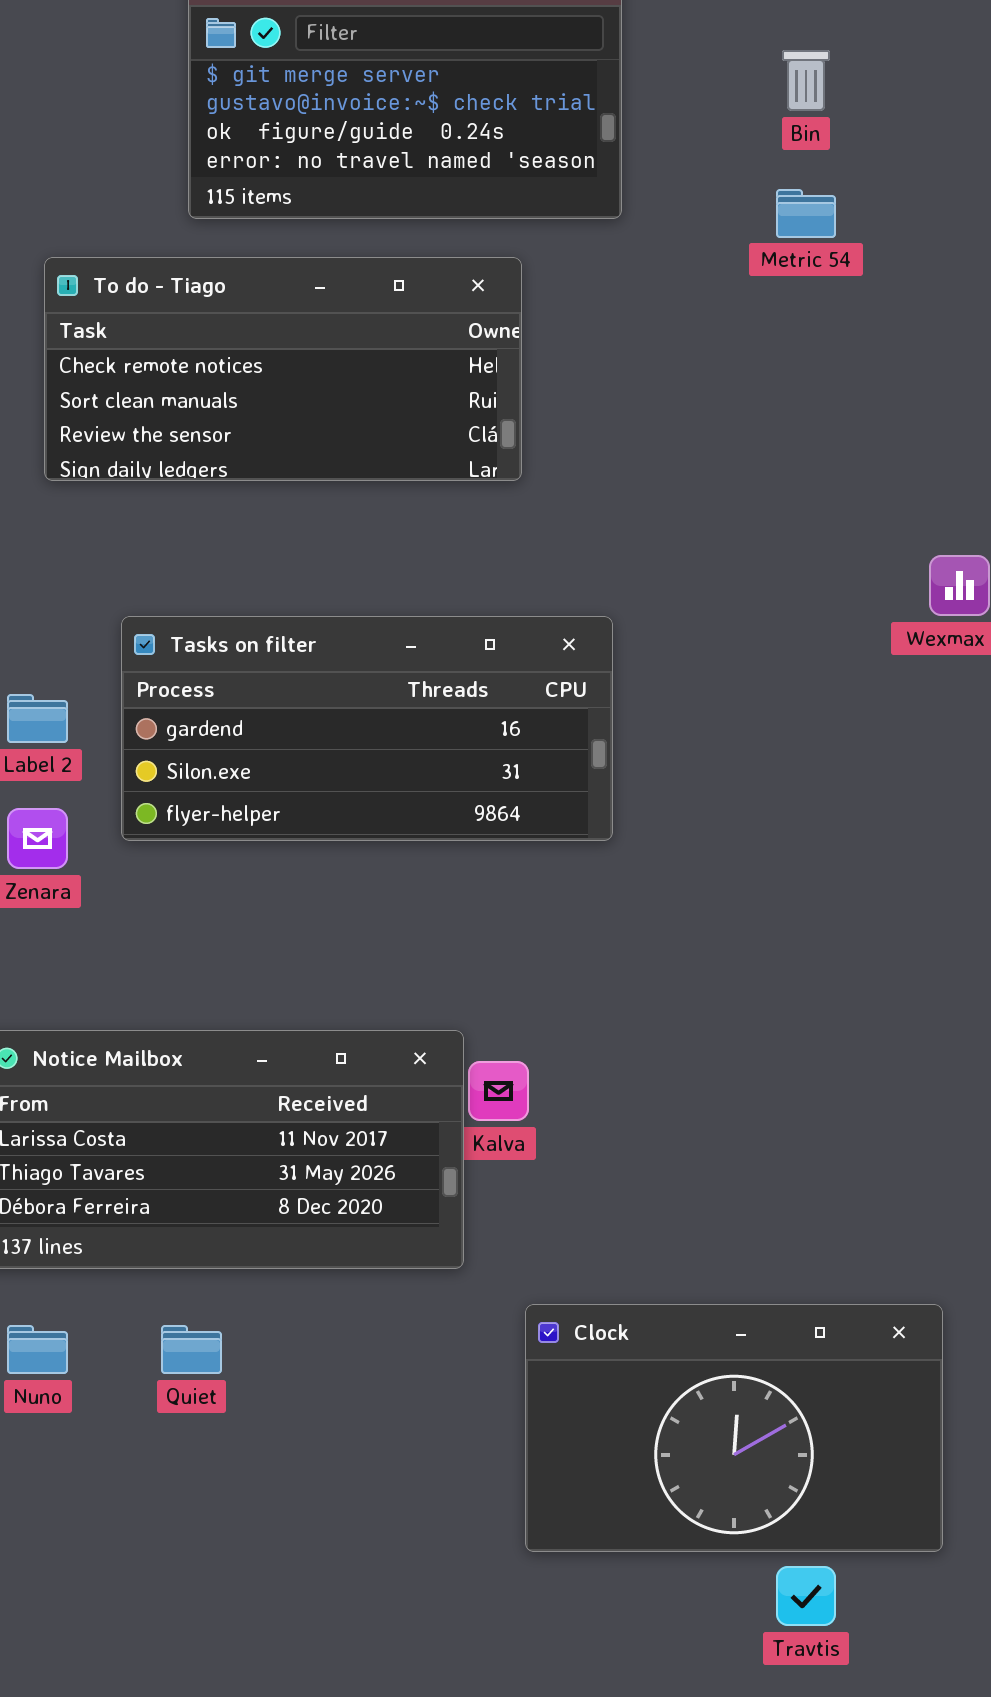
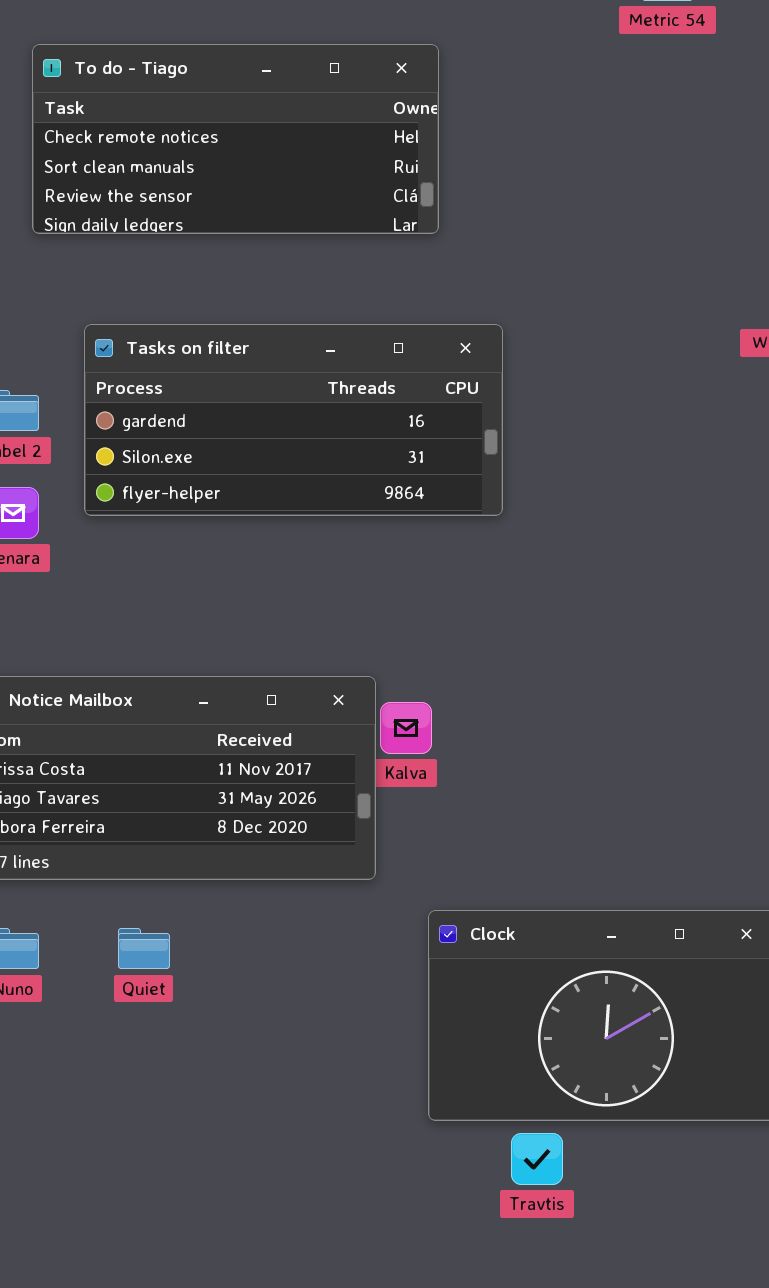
To do - Tiago: [44,257,522,481] -> [32,44,439,234], moved
Travtis: [776,1566,836,1626] -> [511,1133,563,1185], moved

